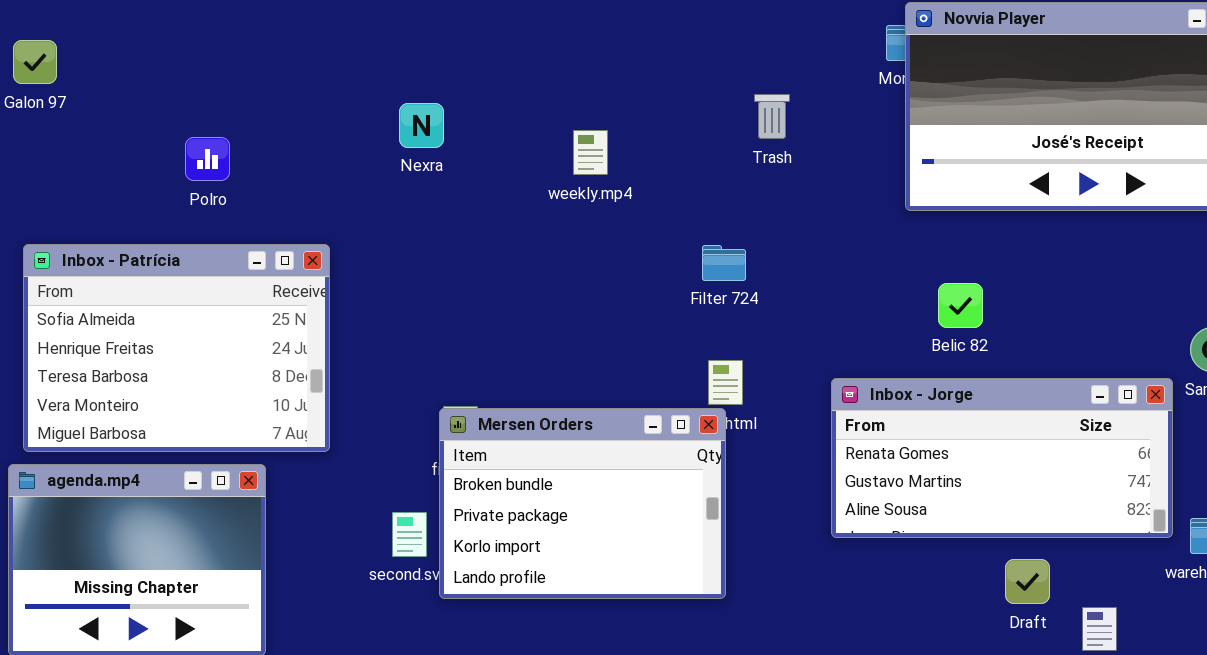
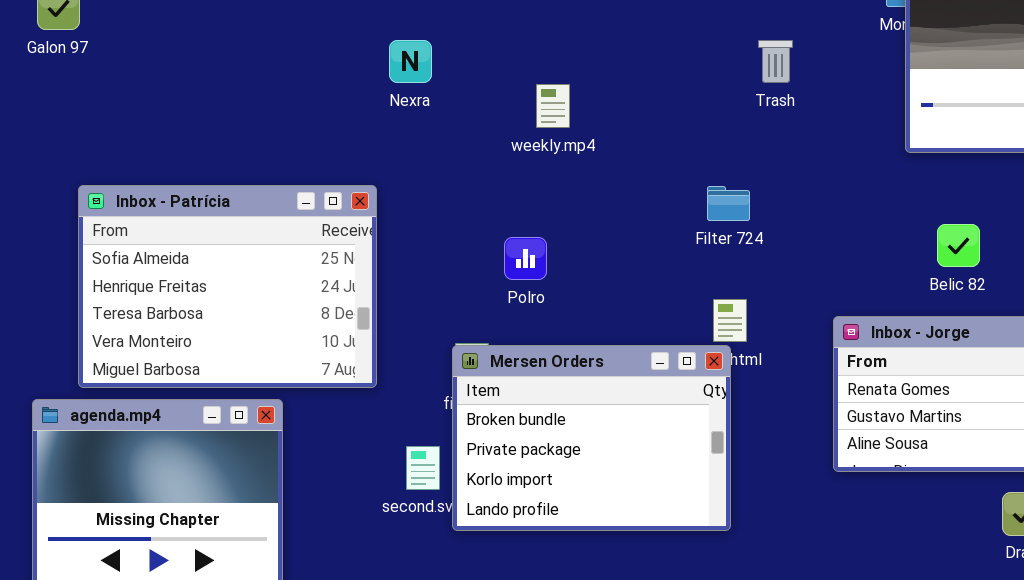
Nexra: [399,103,444,148] -> [389,40,432,83], moved
weekly.mp4: [573,130,608,175] -> [536,84,570,128], moved
Polro: [185,137,230,181] -> [504,237,547,280], moved
Inbox - Patrícia: [23,244,330,452] -> [78,185,377,388], moved

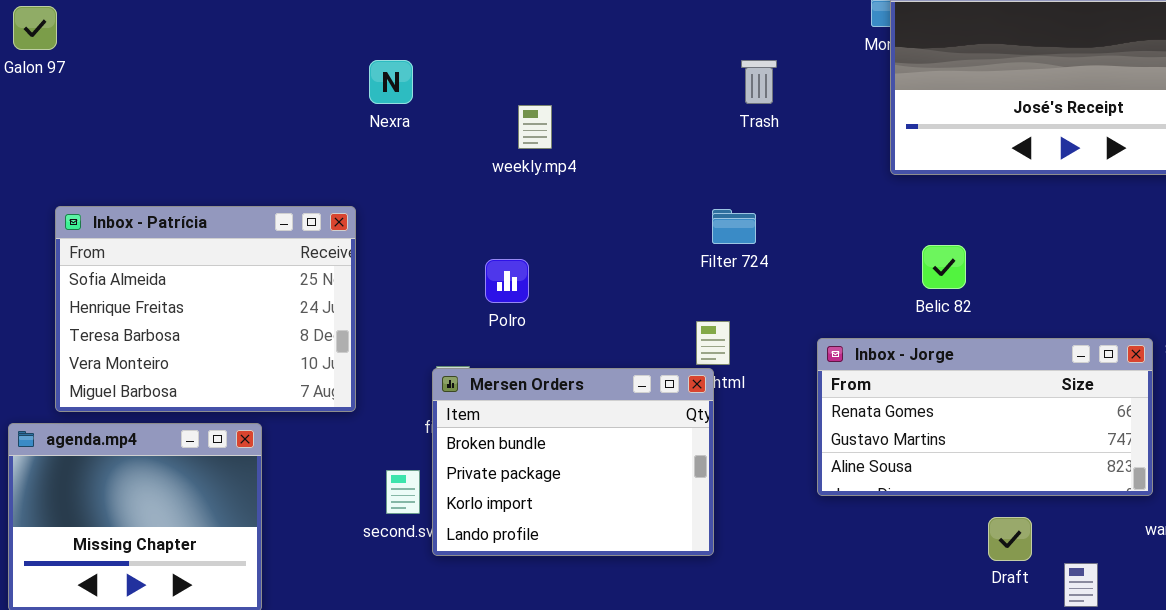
Filter 724: [707,186,750,221] -> [712,209,756,244], moved

